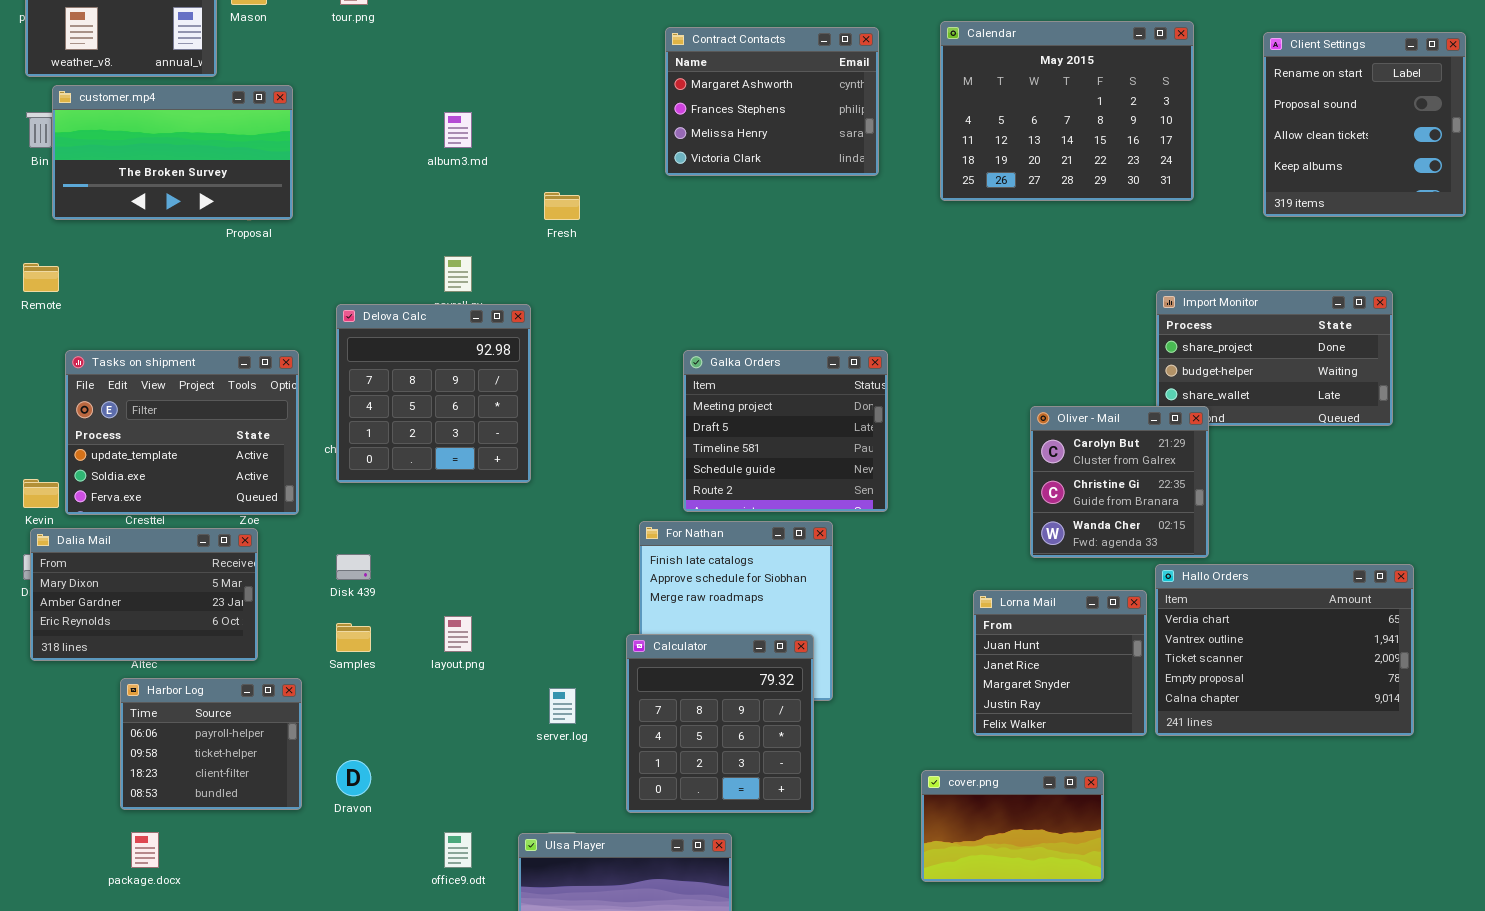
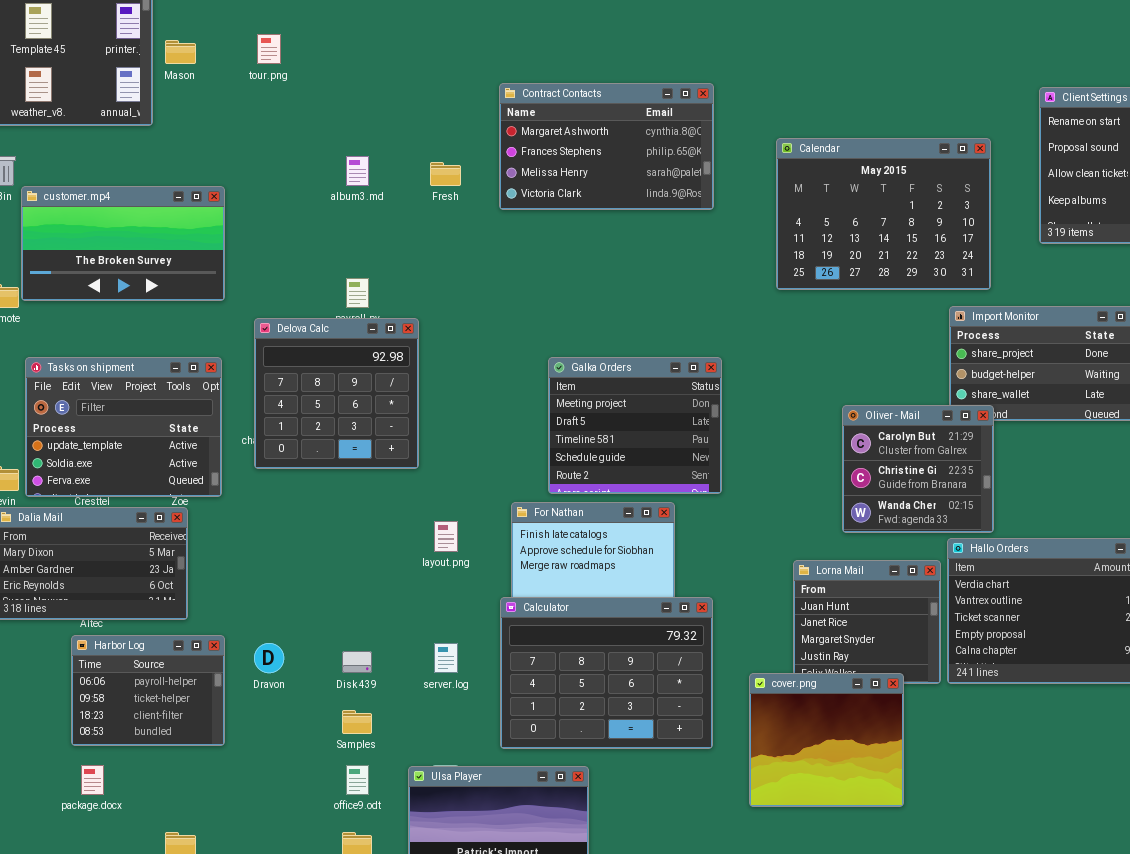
Calendar: [940,21,1194,201] -> [776,138,991,290], moved
Contract Contacts: [665,27,879,176] -> [499,83,714,210], resized
customer.mp4: [52,85,293,220] -> [21,186,225,301], moved
Fresh: [544,192,580,220] -> [430,162,461,186], moved
Disk 439: [336,554,371,580] -> [342,651,372,673], moved
layout.png: [444,616,472,652] -> [434,521,458,552], moved
Samples: [336,623,371,652] -> [342,710,372,734], moved
Calculator: [626,634,814,813] -> [500,597,713,749], resized
Dravon: [336,760,371,796] -> [254,643,284,673], moved
cover.png: [921,770,1104,882] -> [749,673,904,807], resized

